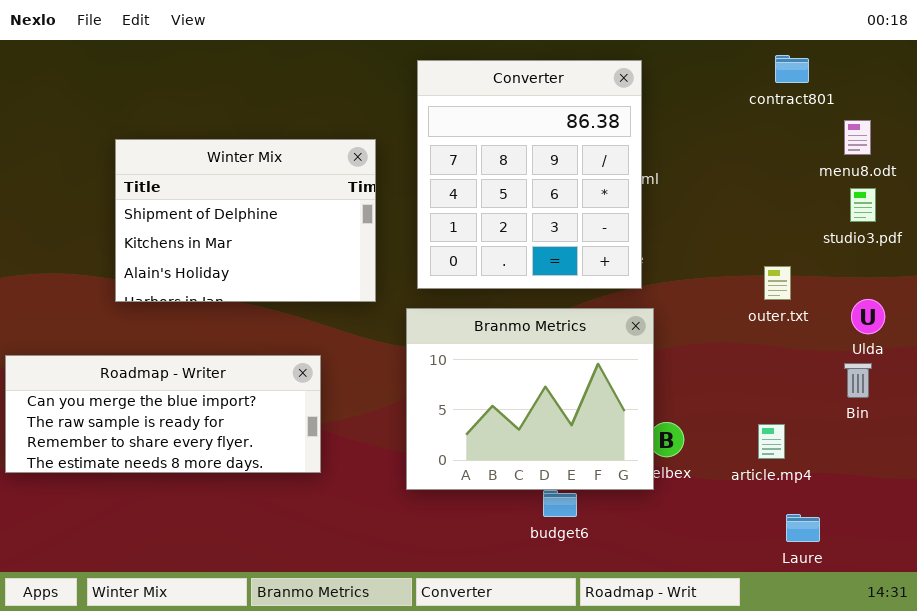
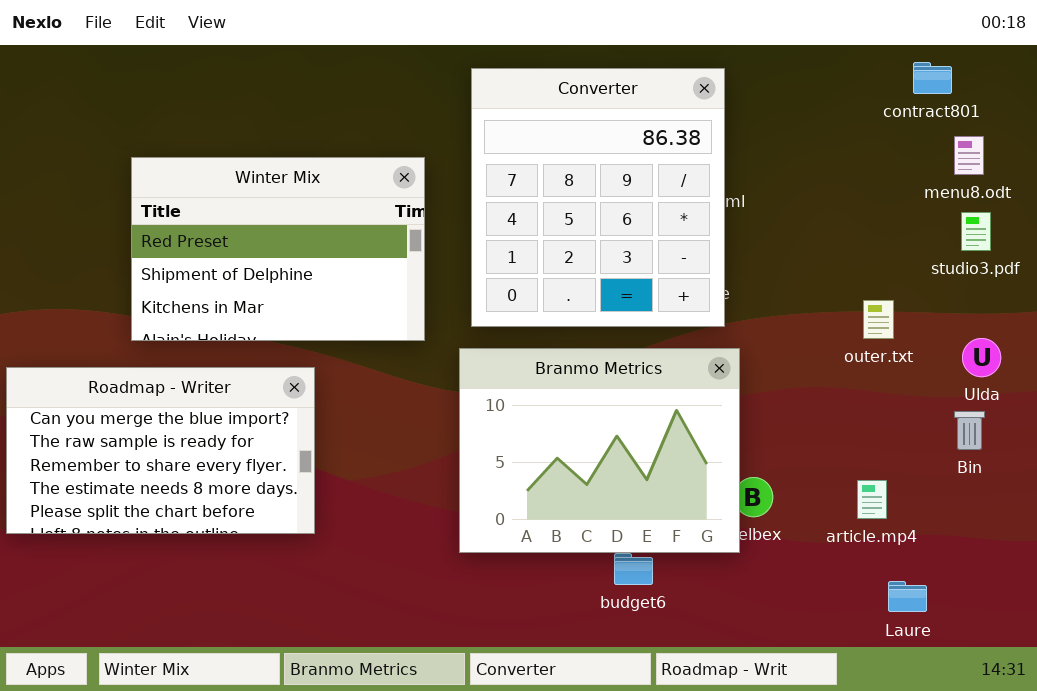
contract801: [775,55,809,83] -> [913,62,952,94], moved
Winter Mix: [115,139,376,302] -> [131,157,425,341], scrolled up 1 row
Roadmap - Writer: [5,355,321,473] -> [6,367,315,534], resized

